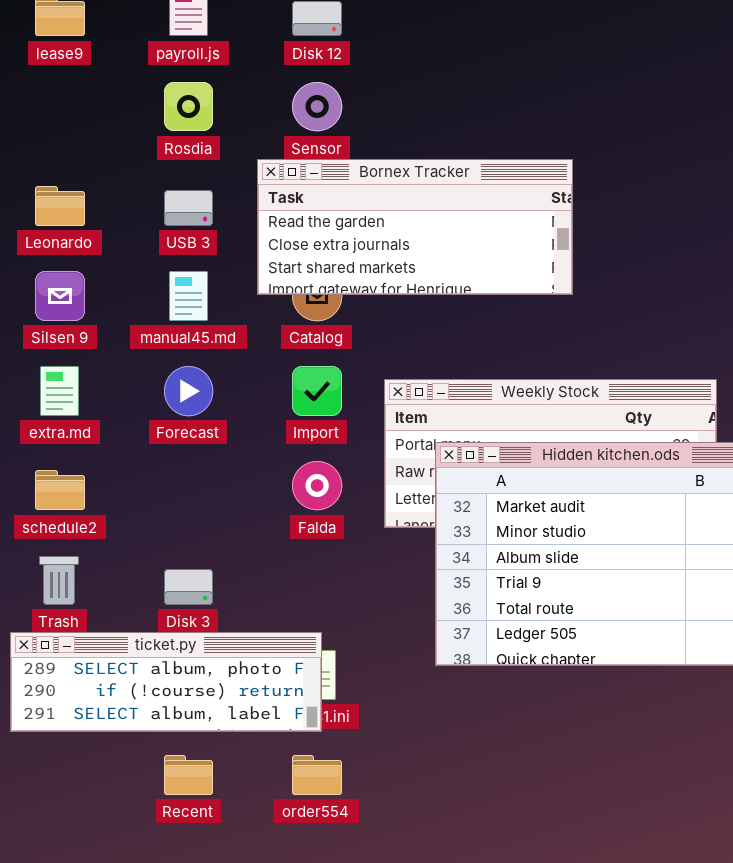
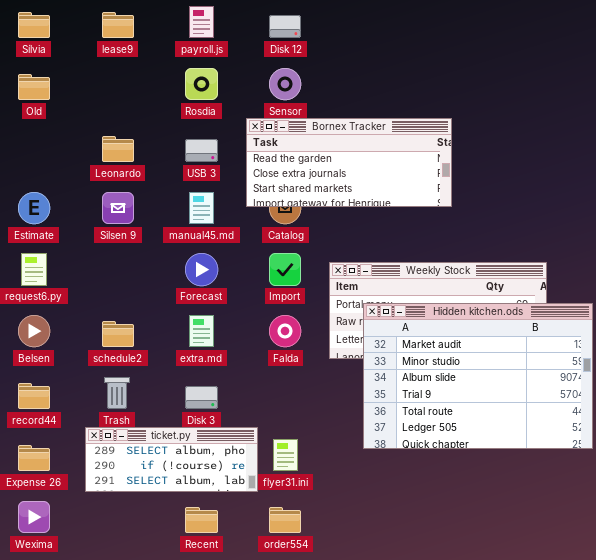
extra.md: [40,366,79,416] -> [189,315,214,347], moved
ticket.py: [10,632,322,732] -> [85,427,258,492], resized

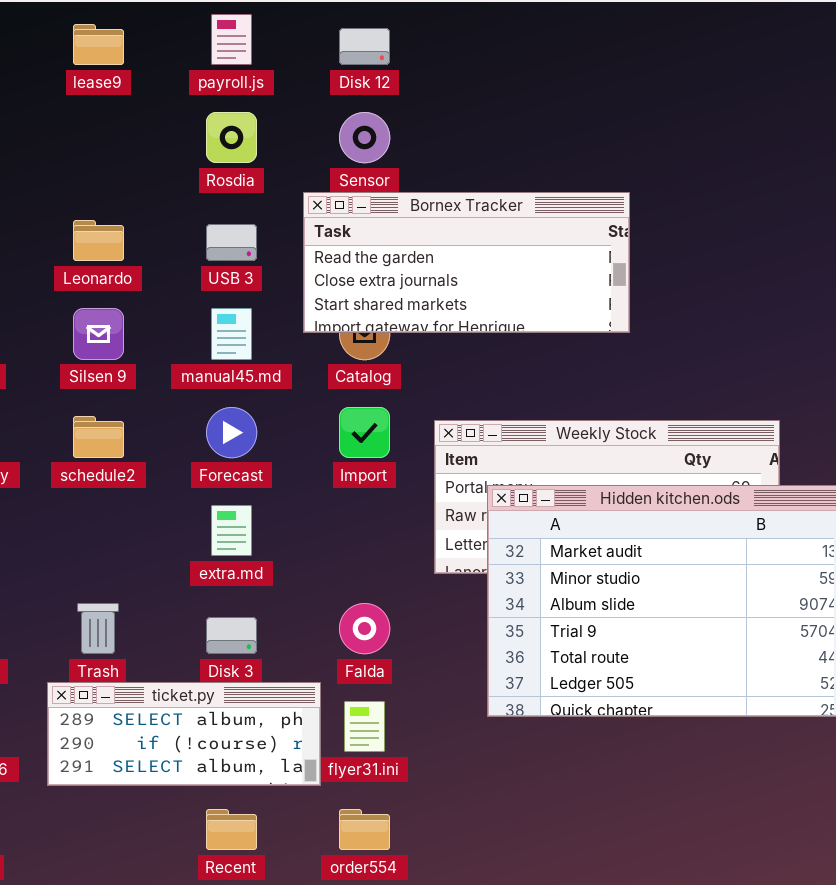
Falda: [269,315,301,347] -> [339,603,390,654], moved
schedule2: [102,321,134,347] -> [73,416,124,458], moved

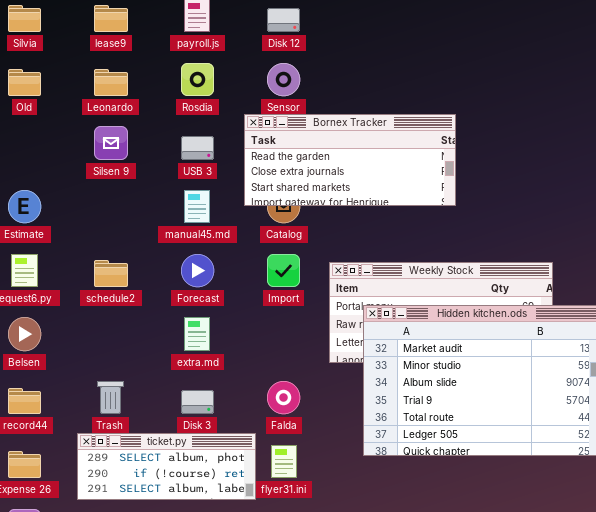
Leonardo: [73,220,124,261] -> [94,69,128,96], moved
Silsen 9: [73,308,124,360] -> [94,126,128,160], moved

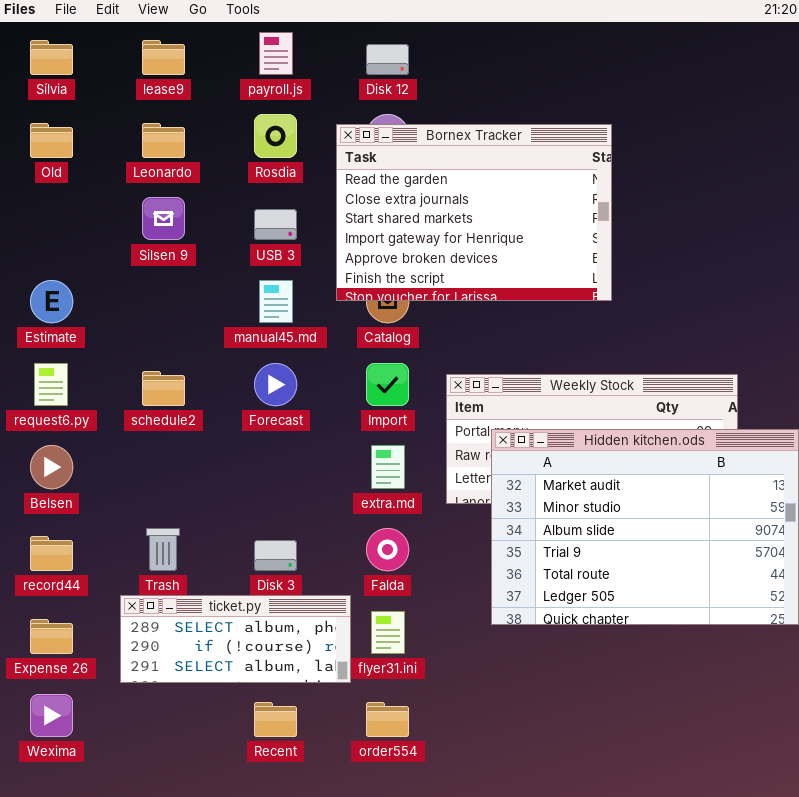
Bornex Tracker: [244,114,456,206] -> [336,124,612,301], resized
extra.md: [184,317,210,351] -> [371,445,405,489], moved

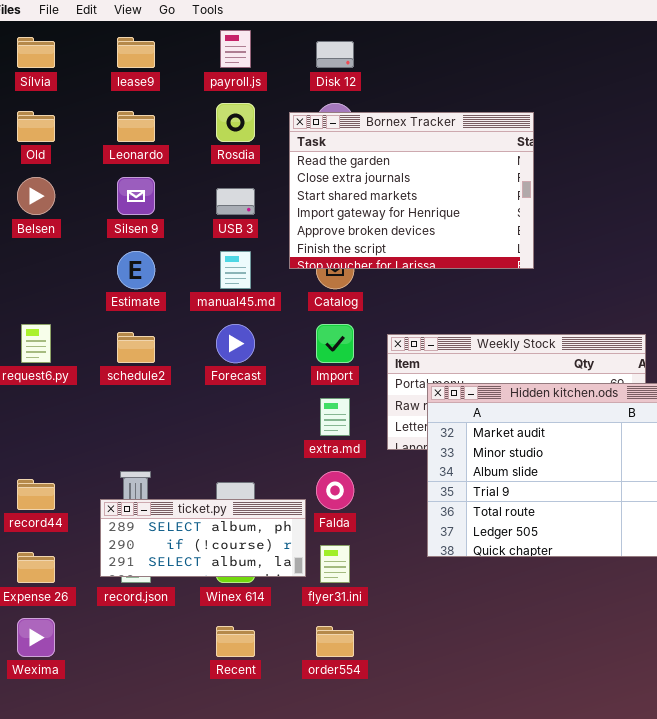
Estimate: [30,280,73,323] -> [117,251,155,289], moved
Belsen: [30,445,73,489] -> [17,177,55,215], moved
ticket.py: [120,595,351,683] -> [100,499,306,577], moved

